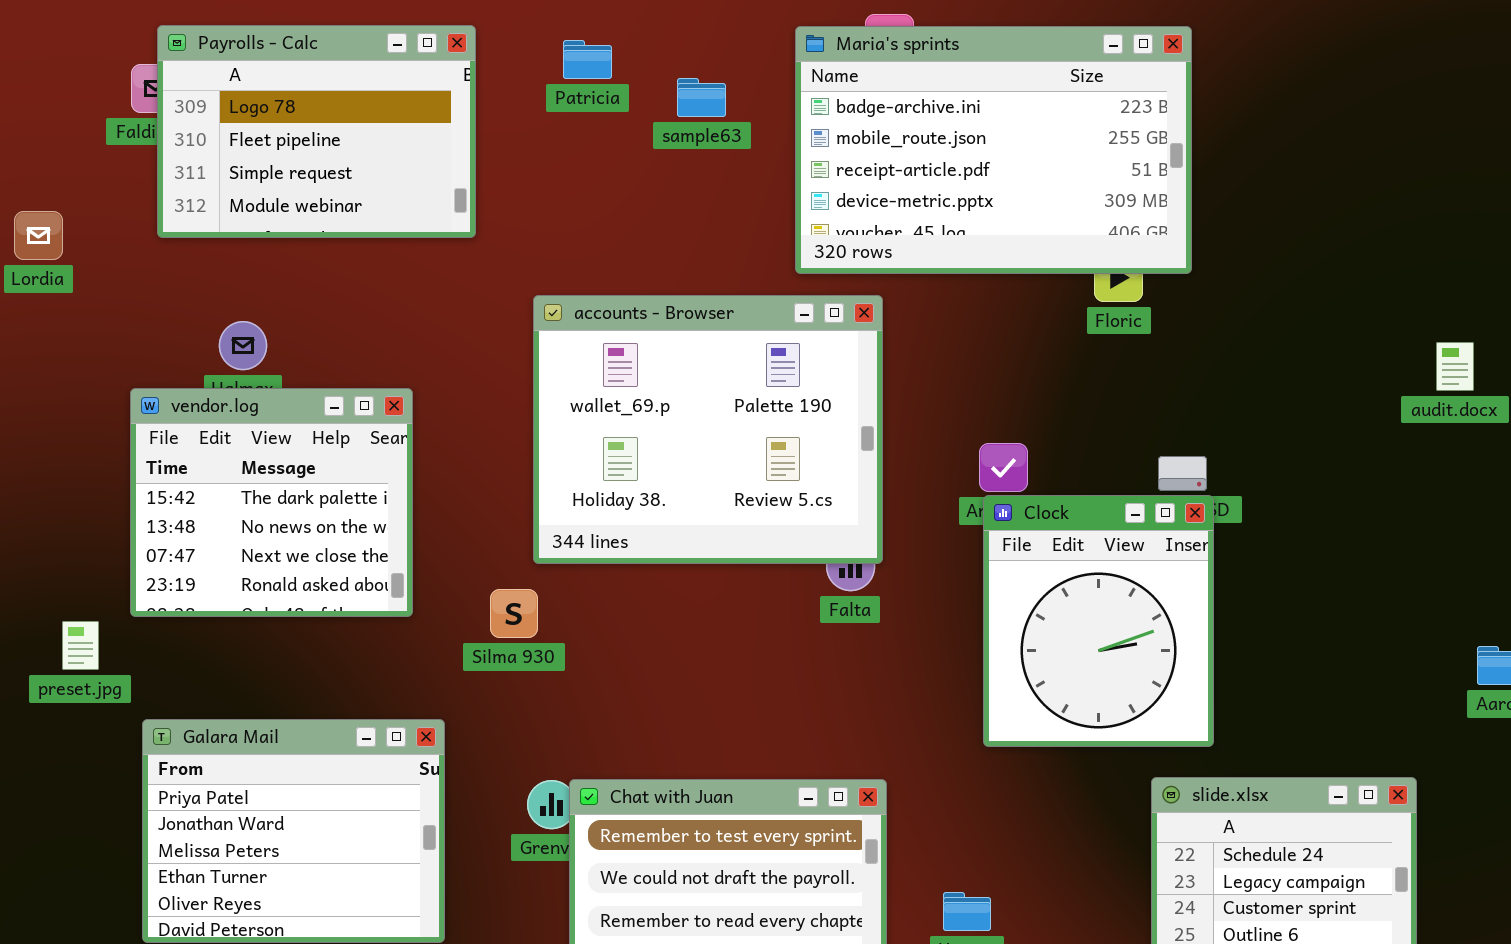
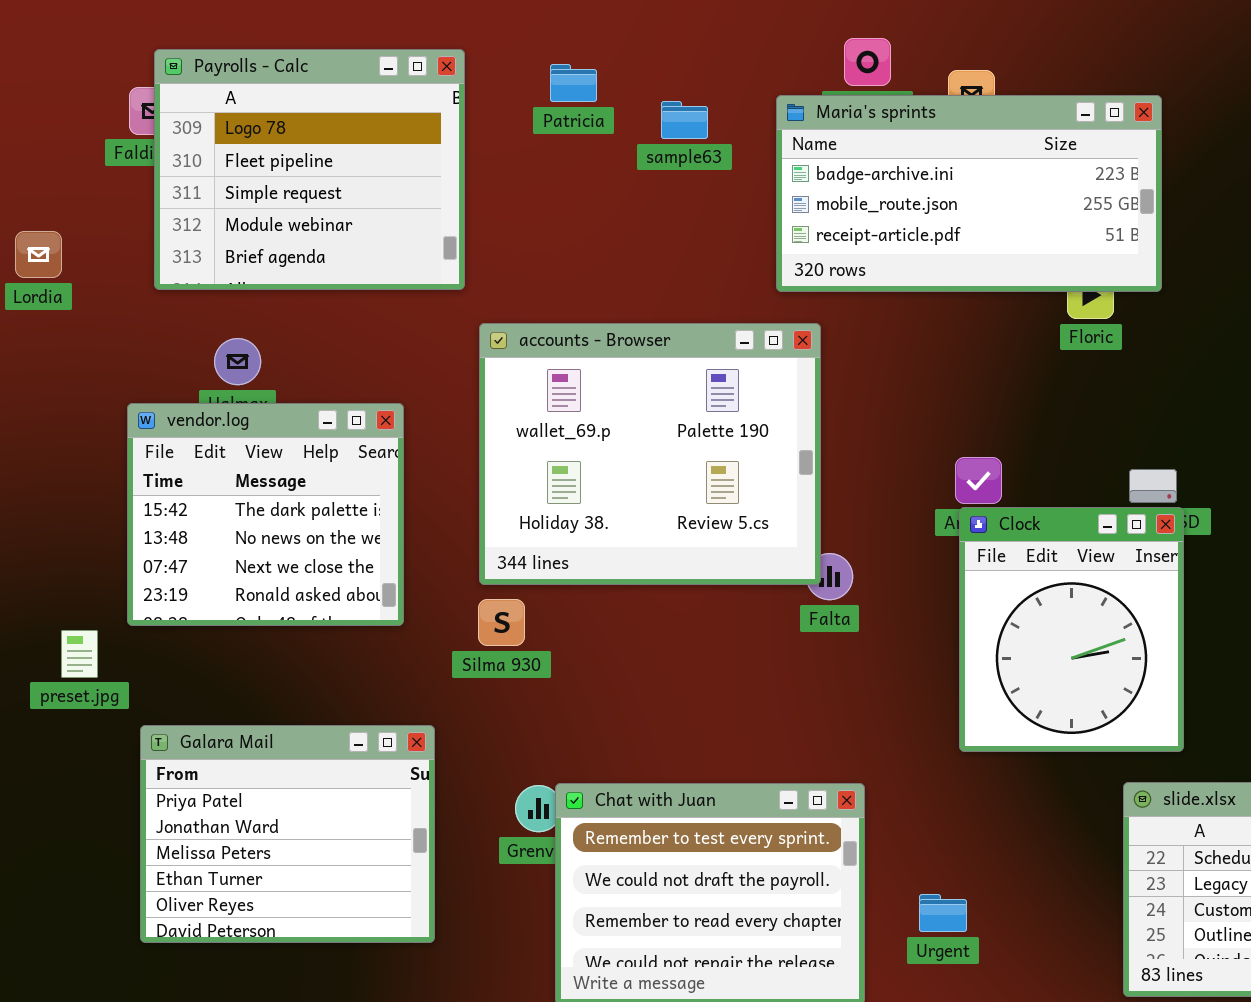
Payrolls - Calc: [157,25,476,238] -> [154,49,465,290], resized
Maria's sprints: [795,26,1192,274] -> [776,95,1162,292], resized
accounts - Browser: [533,295,883,564] -> [479,323,821,585], moved

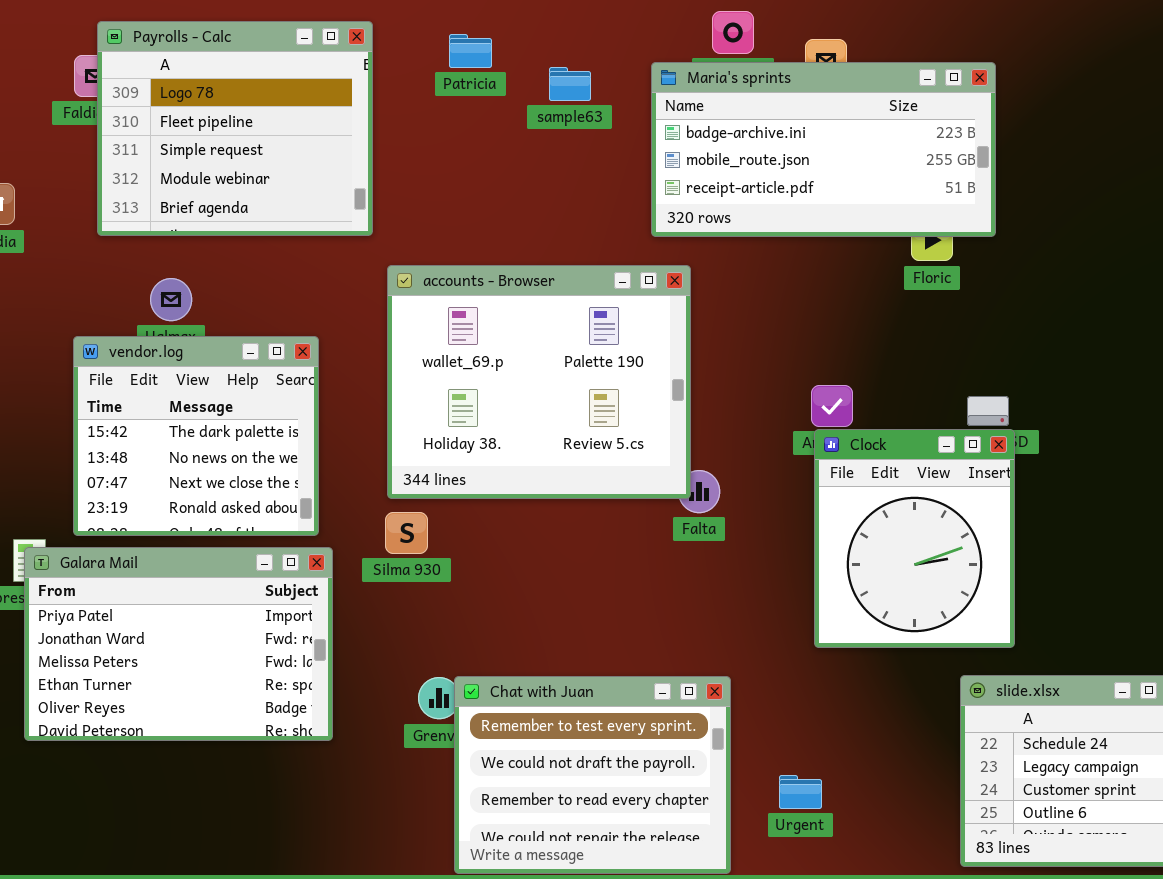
Galara Mail: [140,725,435,943] -> [24,547,333,741], moved, resized

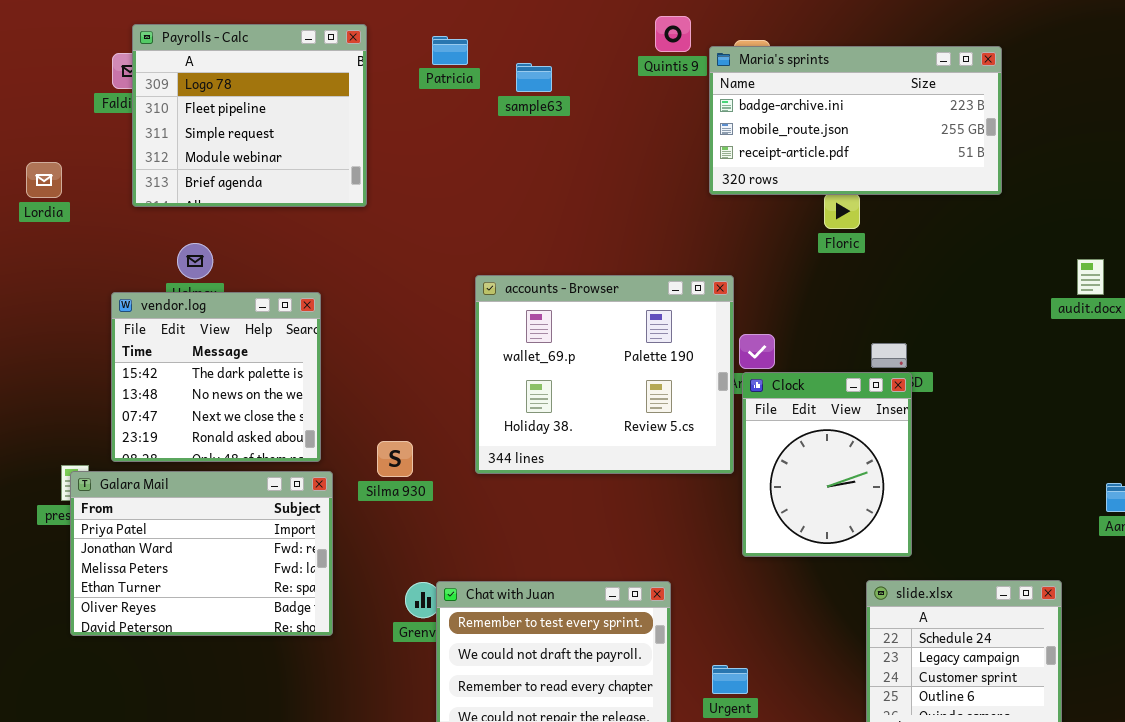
Maria's sprints: [651,62,996,237] -> [709,46,1002,195], moved
accounts - Browser: [387,265,691,499] -> [475,275,734,474], moved

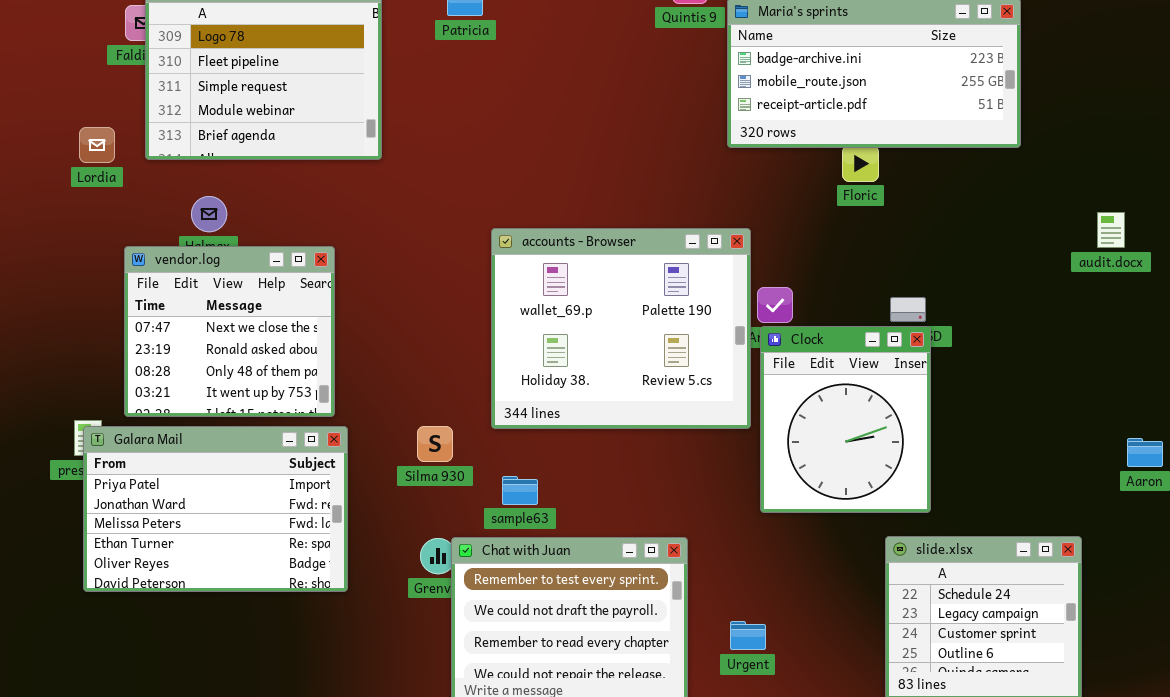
sample63: [516,63,552,92] -> [502,476,538,505], moved
Lordia: [26,162,62,198] -> [79,127,115,163], moved
vendor.log: [111,292,321,462] -> [124,246,335,417], scrolled down 2 rows
Silma 930: [377,441,413,477] -> [417,426,453,462], moved

